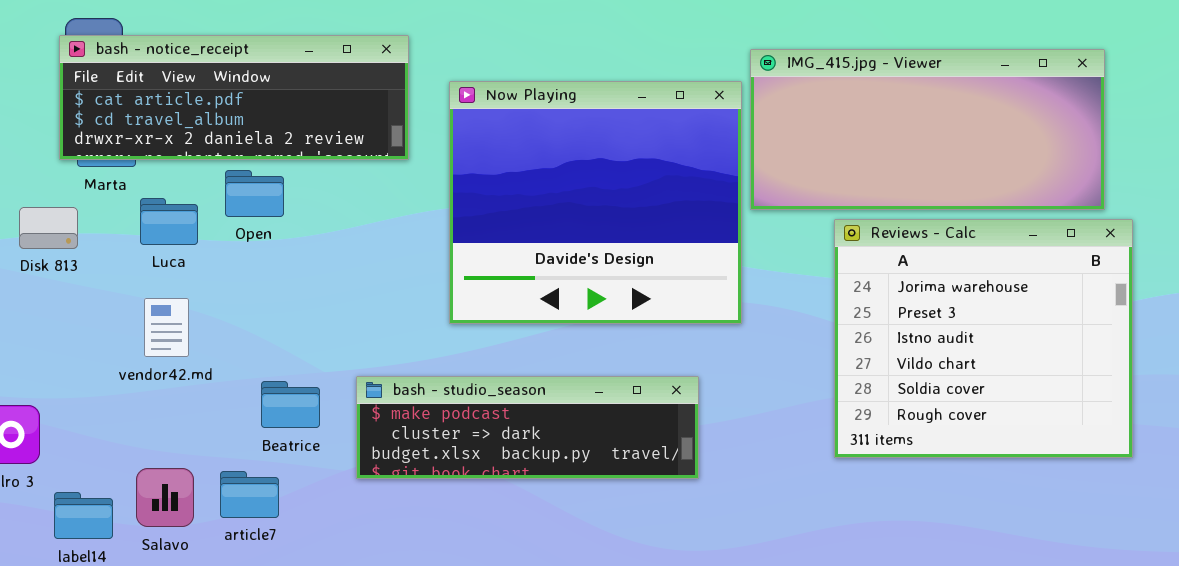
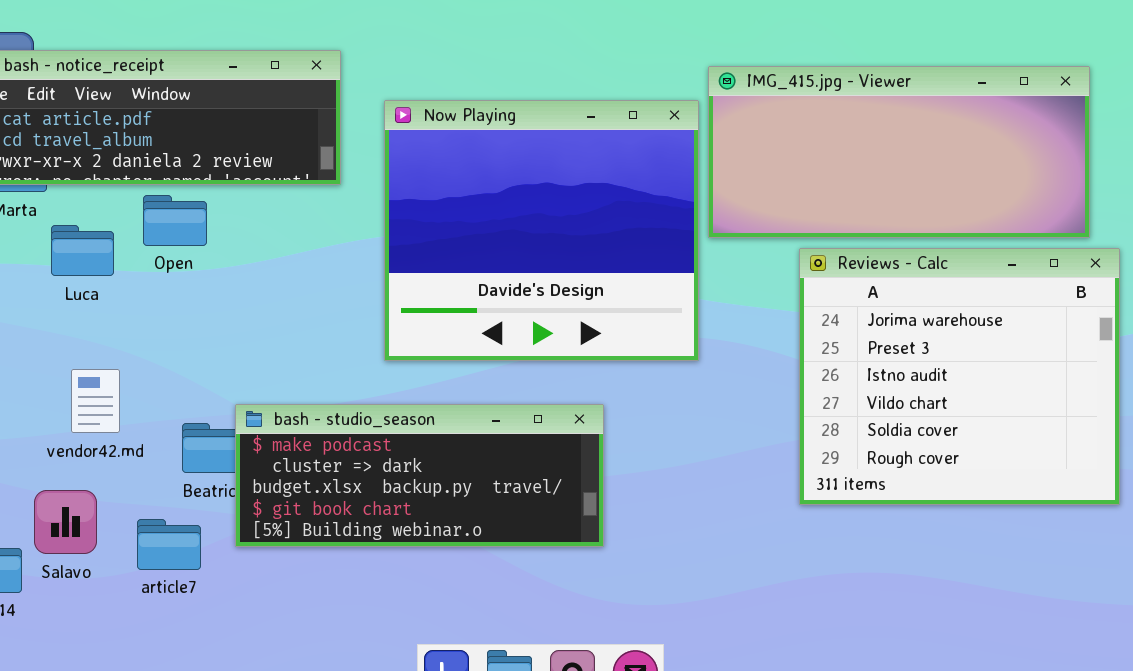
vendor42.md: [144,298,189,357] -> [71,369,120,433], moved
bash - studio_season: [356,376,699,479] -> [235,404,604,547], moved, resized
Salavo: [136,468,194,527] -> [34,490,97,554], moved

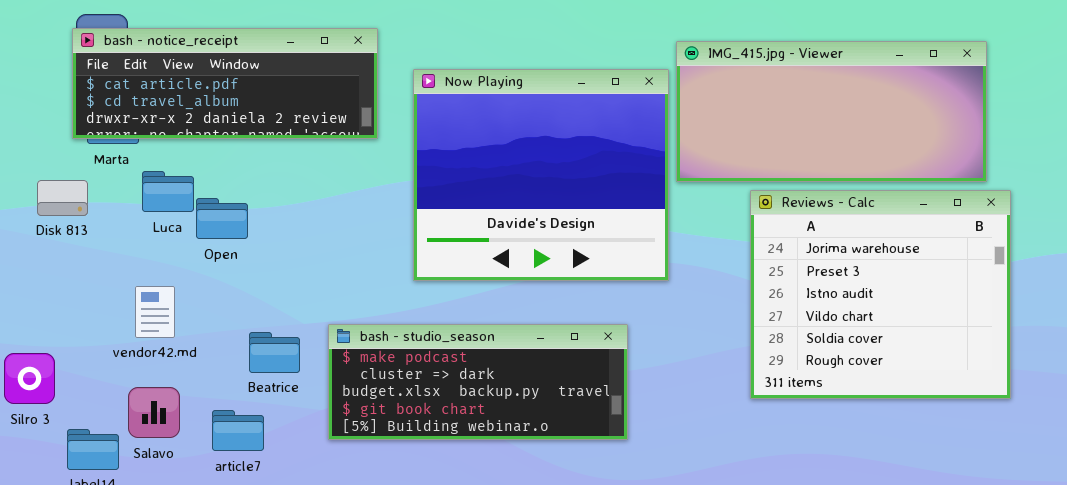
Open: [143,195,207,246] -> [196,198,248,239], moved
vendor42.md: [71,369,120,433] -> [135,286,175,338], moved
bash - studio_season: [235,404,604,547] -> [328,324,628,440], moved

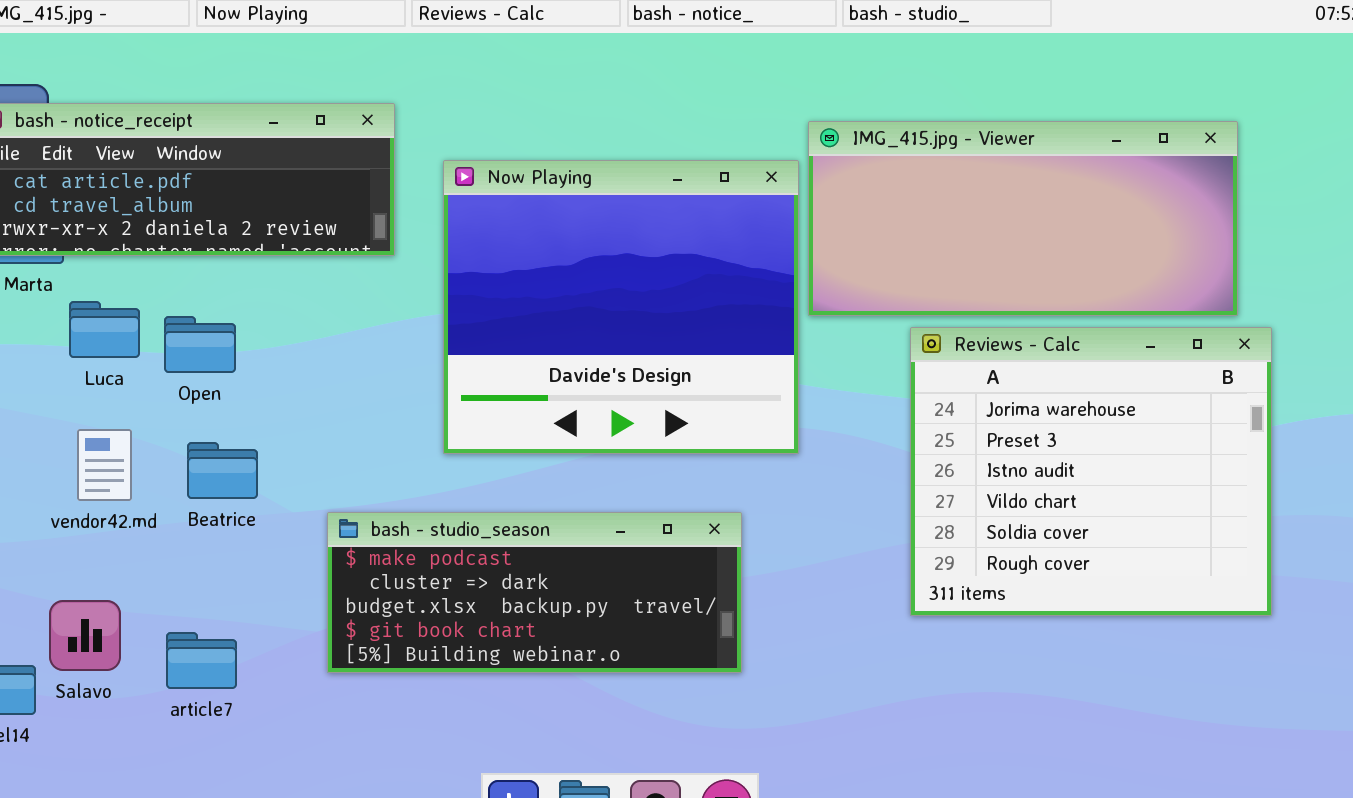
Open: [196,198,248,239] -> [164,316,236,373], moved
vendor42.md: [135,286,175,338] -> [77,429,132,501], moved
Beatrice: [249,332,300,373] -> [187,442,258,499], moved

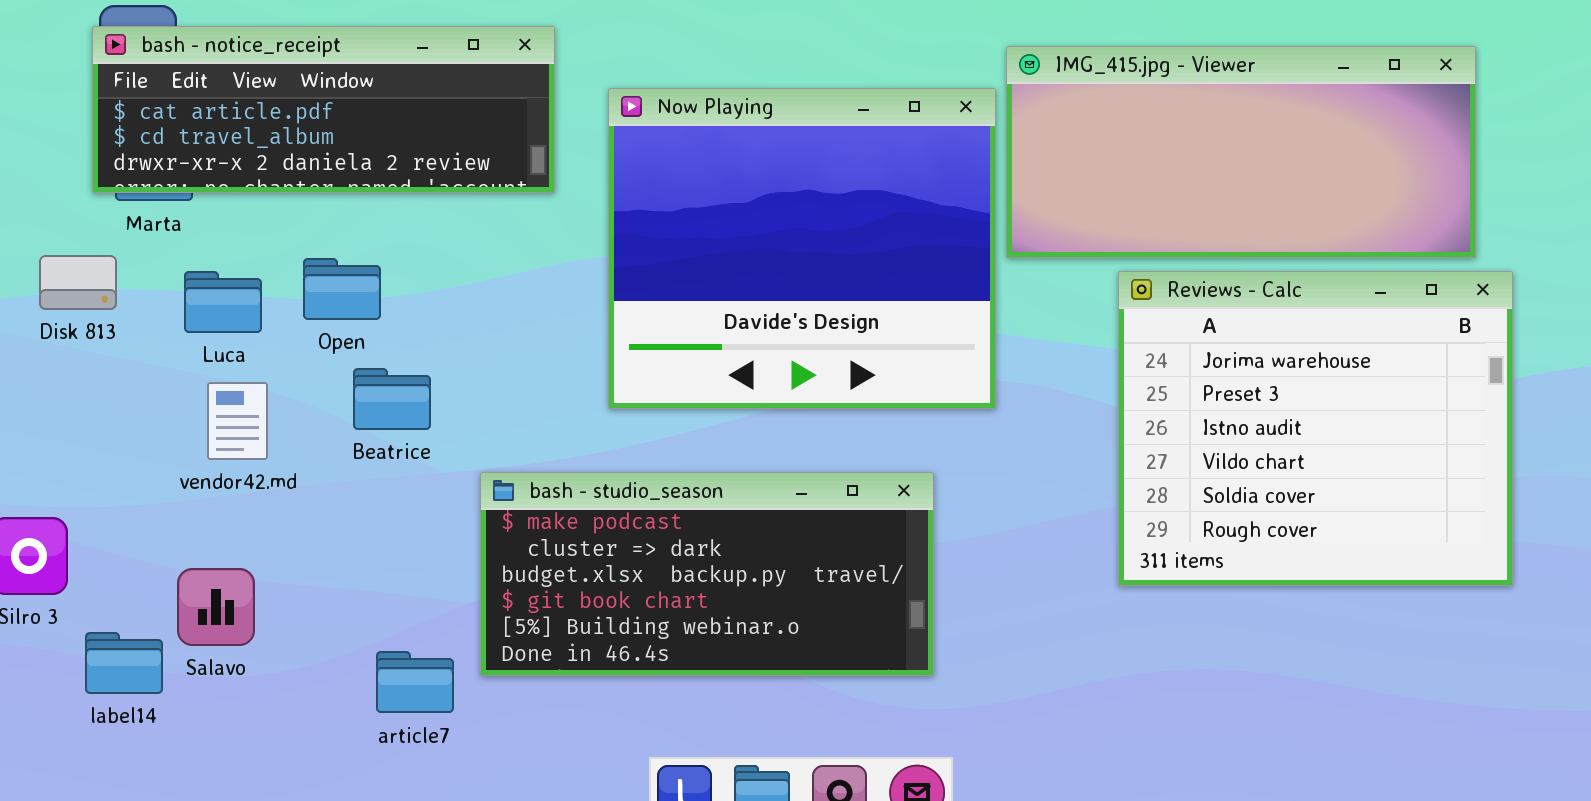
Luca: [69,301,140,358] -> [184,271,262,333], moved
Beatrice: [187,442,258,499] -> [353,368,431,430], moved
bash - studio_season: [327,512,742,673] -> [480,472,934,676], resized
article7: [166,632,237,689] -> [376,651,454,713], moved

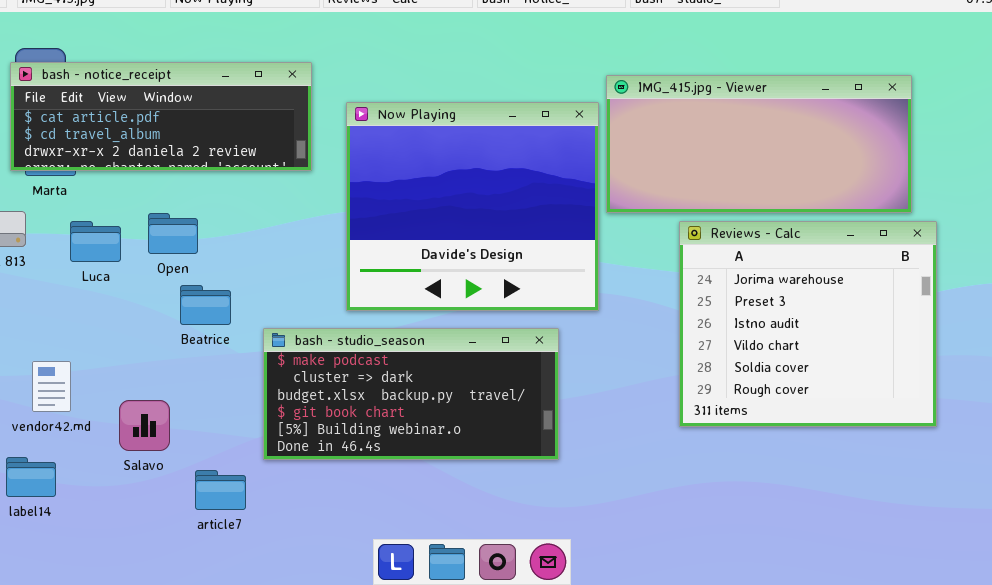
vendor42.md: [207,382,268,460] -> [32,361,71,412], moved
bash - studio_season: [480,472,934,676] -> [263,328,559,460], moved
Salavo: [177,568,255,646] -> [119,400,170,451], moved

